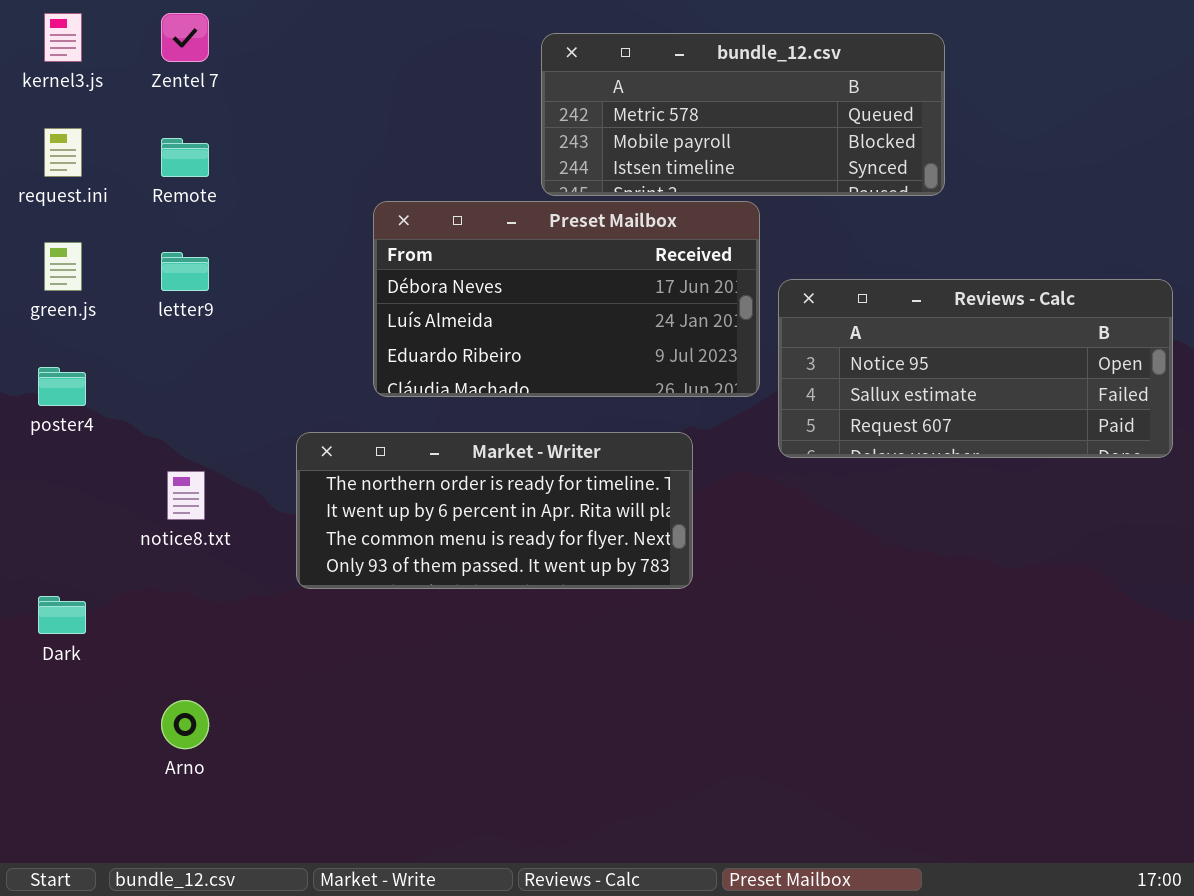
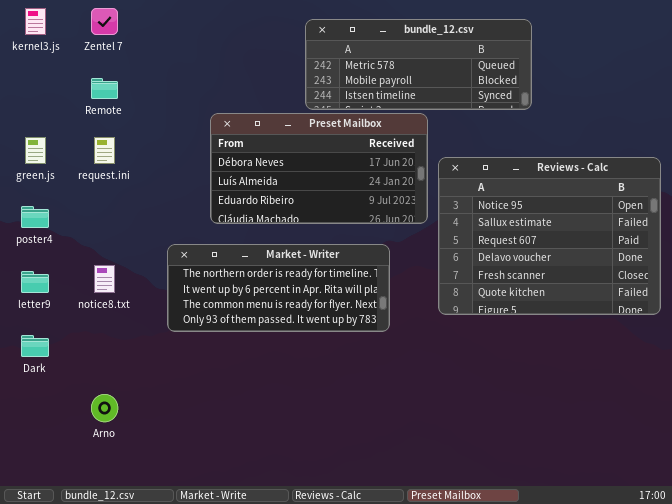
request.ini: [44,128,82,177] -> [94,137,115,164], moved
letter9: [161,252,209,291] -> [21,271,49,293], moved
Reviews - Calc: [778,279,1173,458] -> [438,157,661,315], resized

